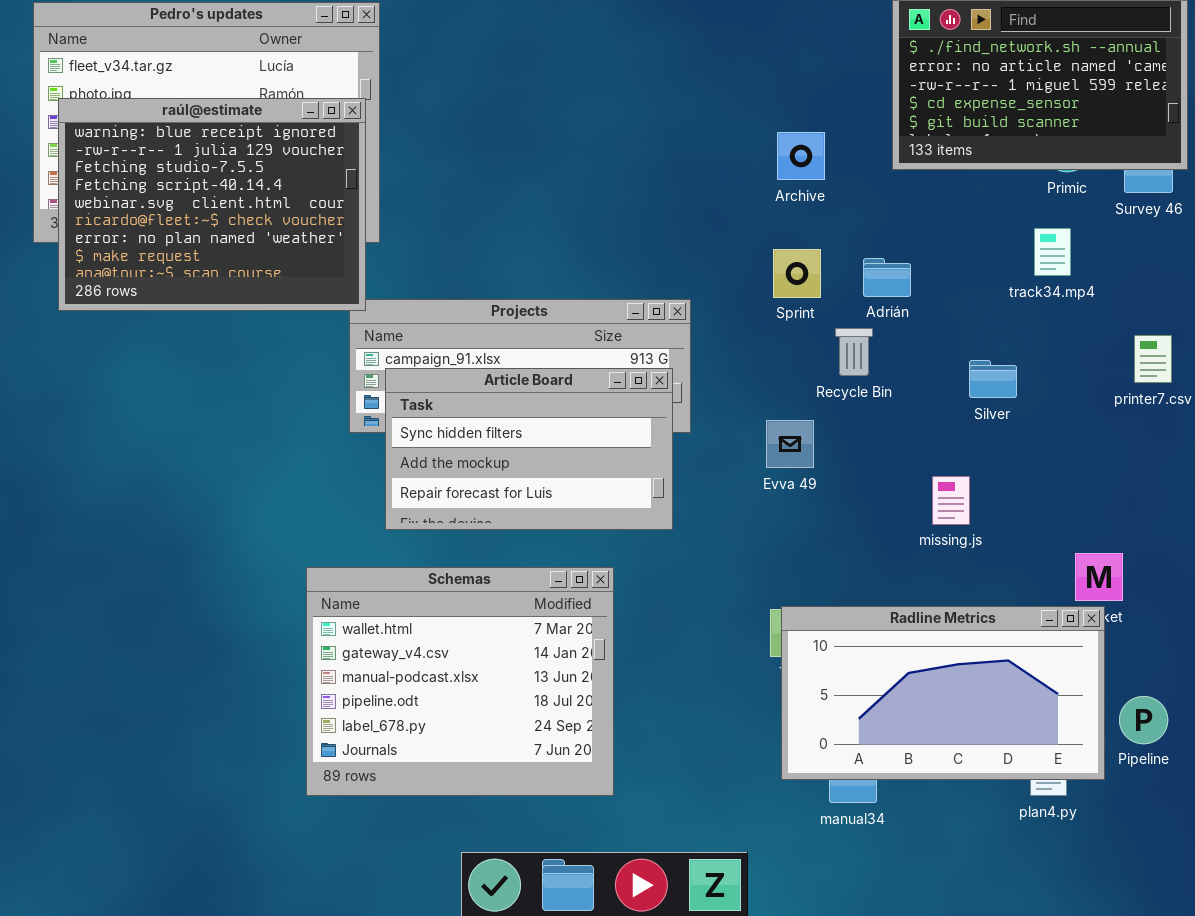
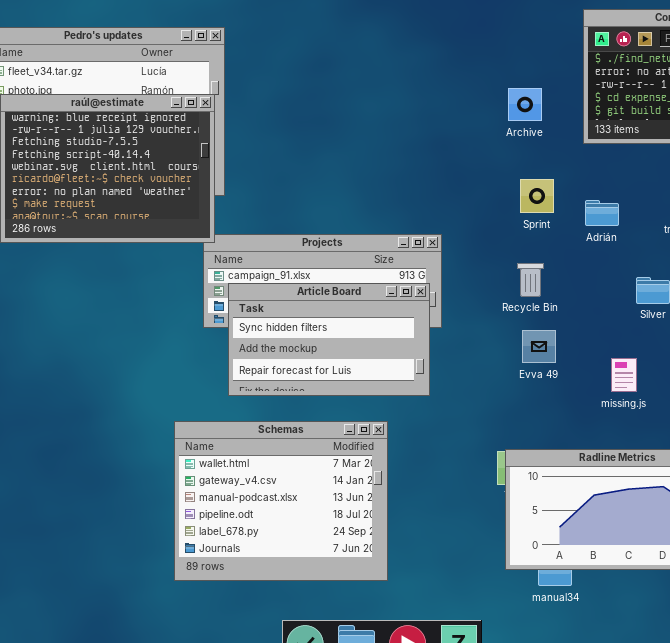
Archive: [777,132,825,180] -> [508,88,542,121], moved
Sprint: [773,249,821,298] -> [520,179,554,213], moved
Adrián: [863,258,911,297] -> [585,200,619,226], moved
Recycle Bin: [835,328,873,376] -> [517,263,544,297], moved
Evva 49: [766,420,814,468] -> [522,330,556,363], moved

